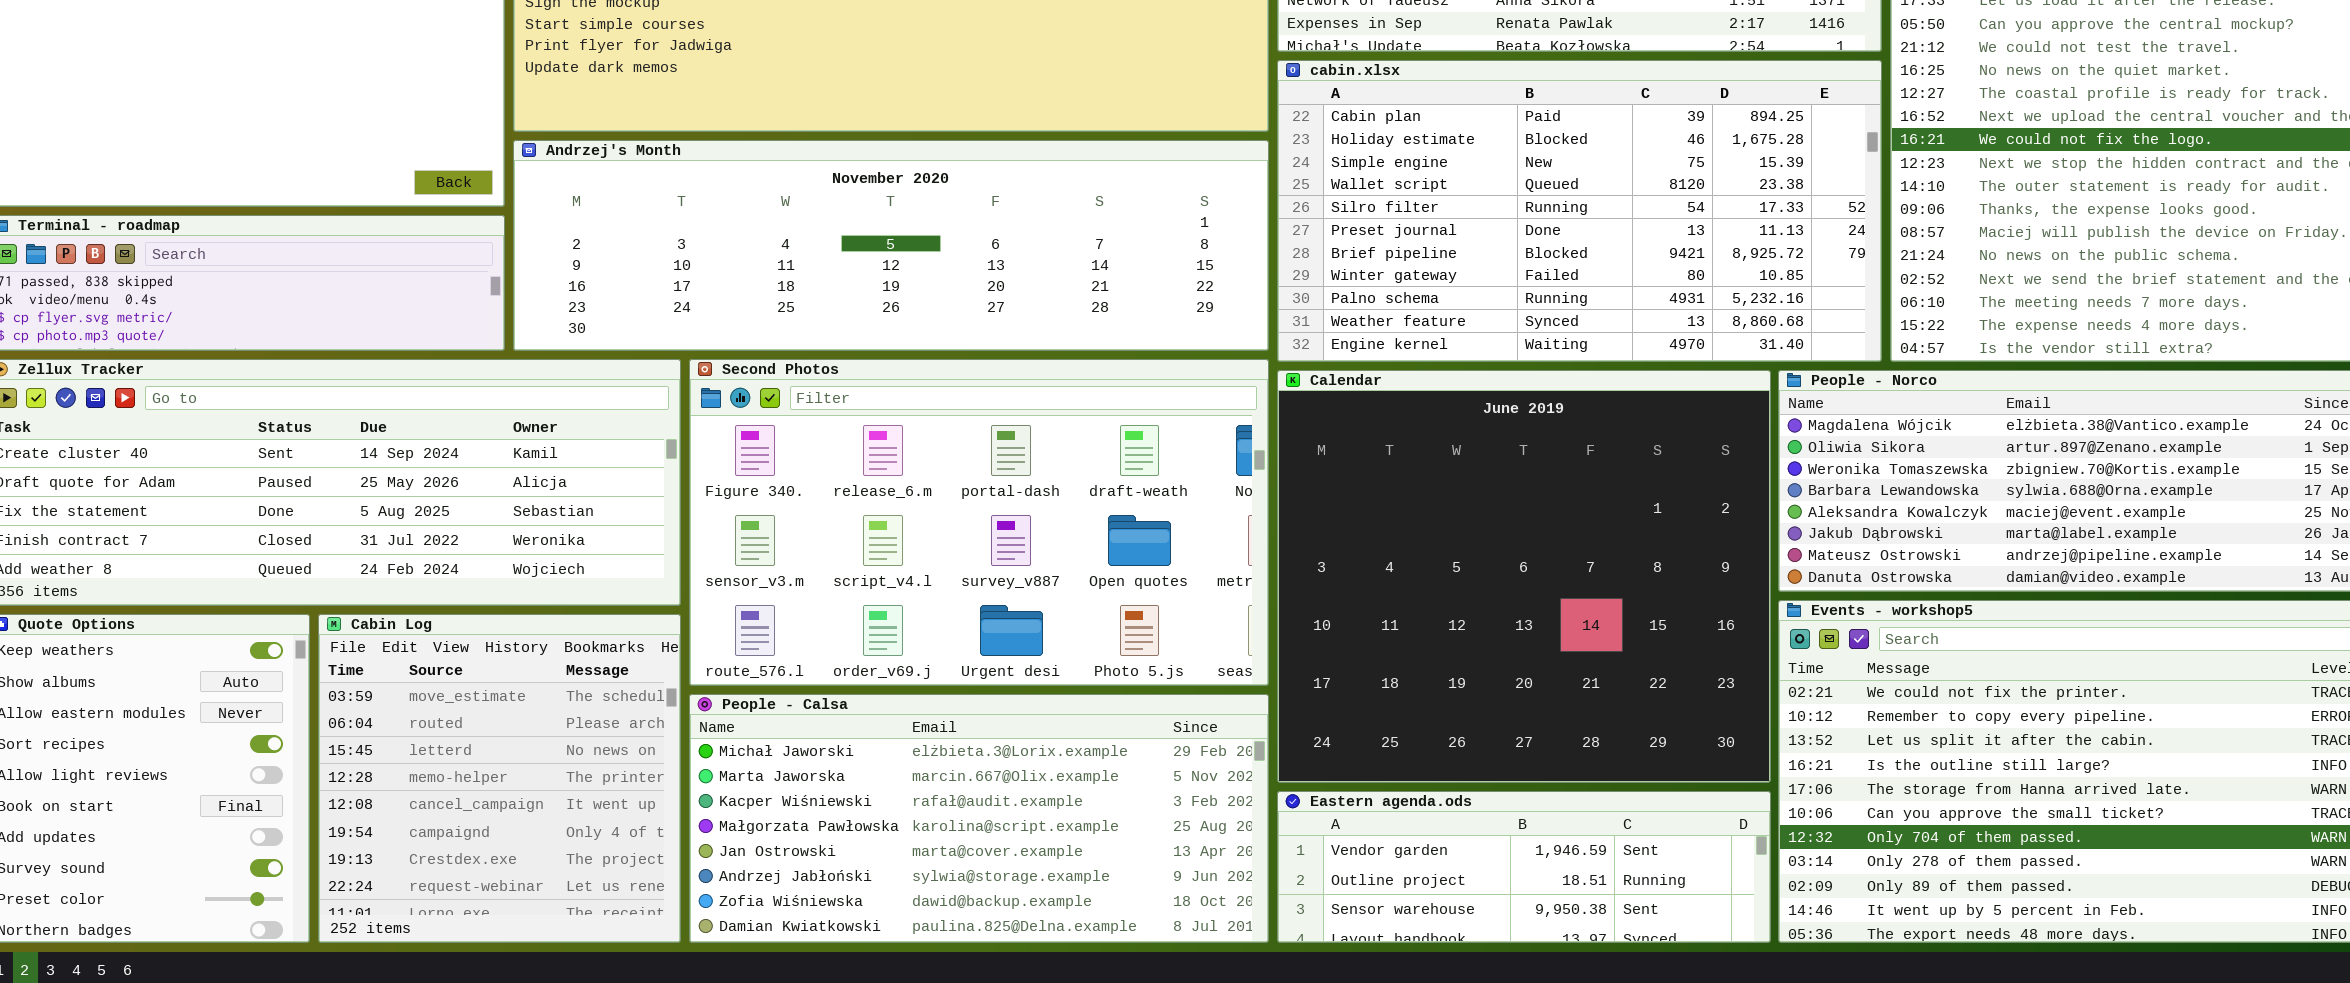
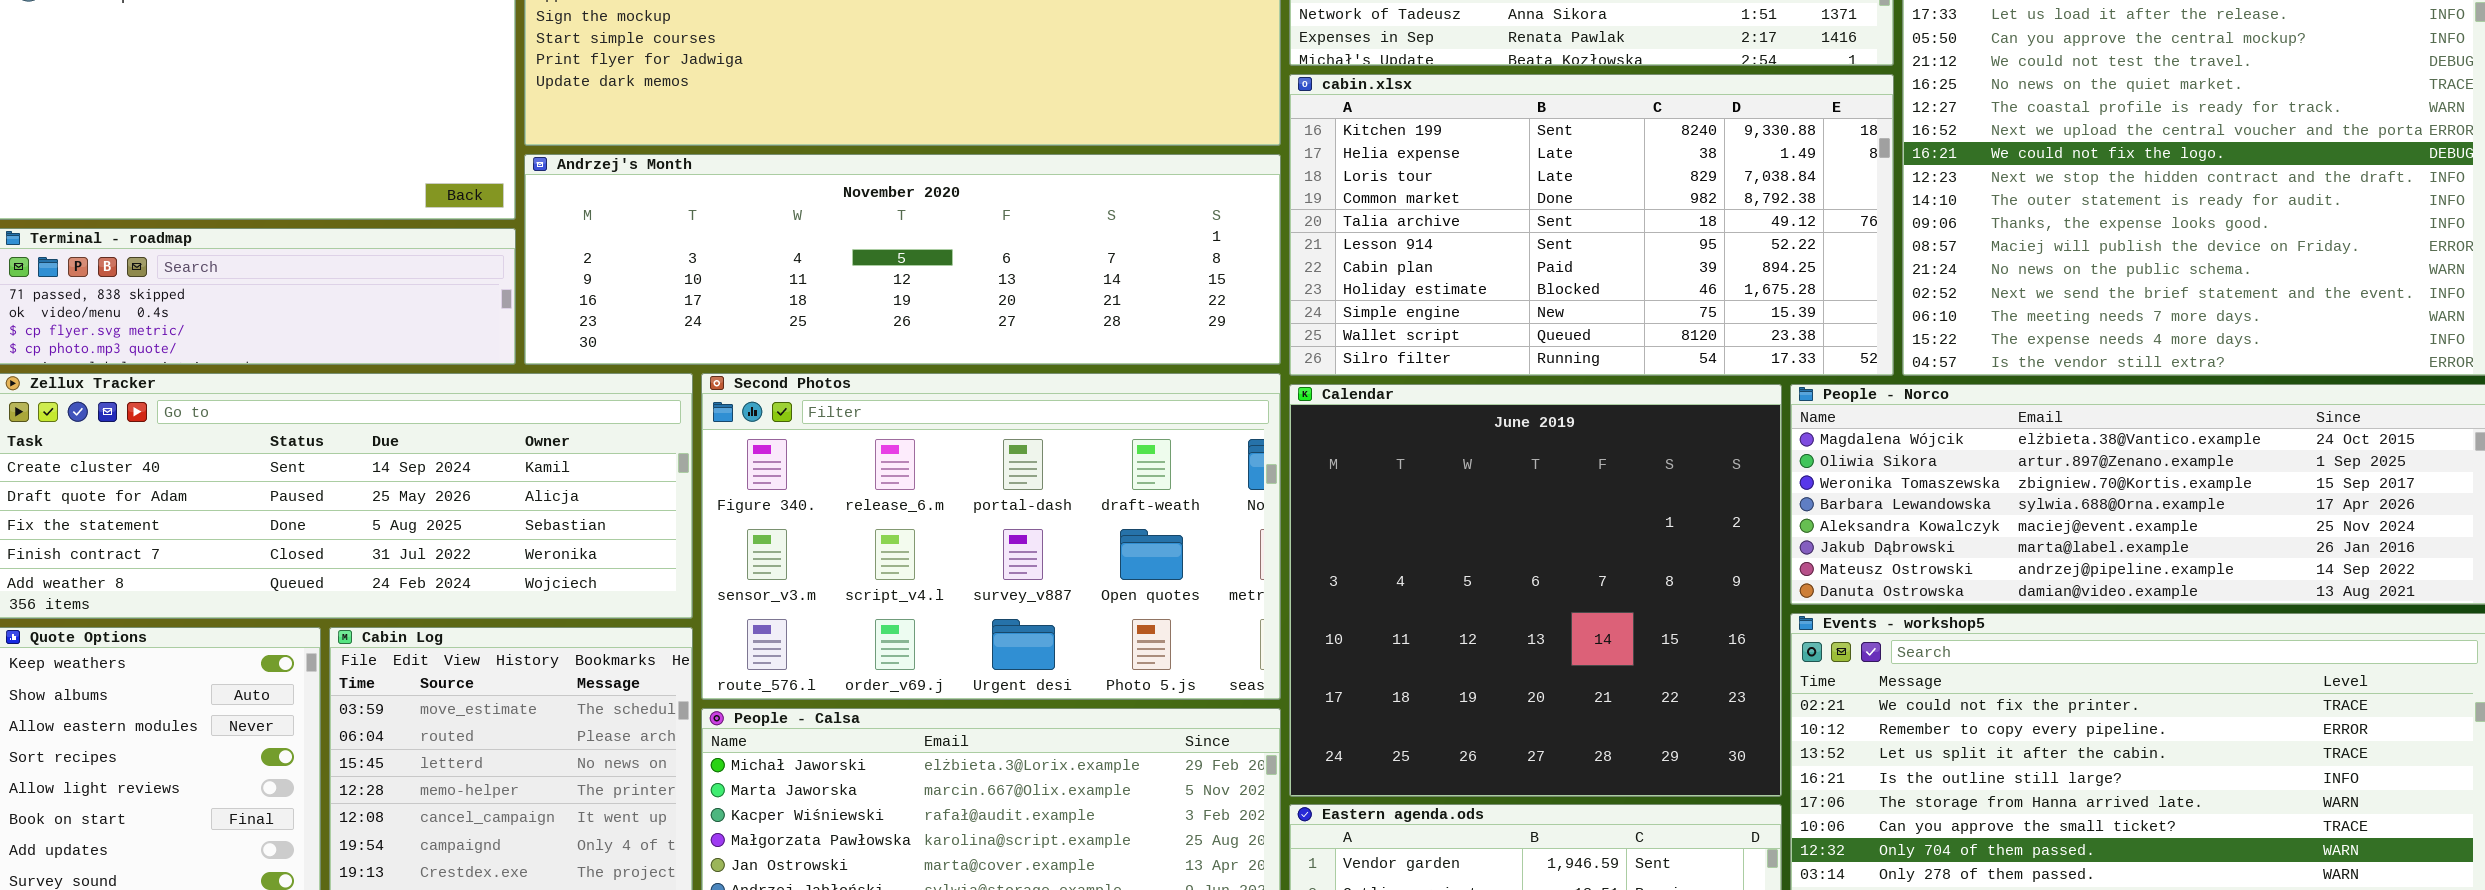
cabin.xlsx: [1277,60,1882,362] -> [1289,74,1894,376], scrolled up 6 rows

